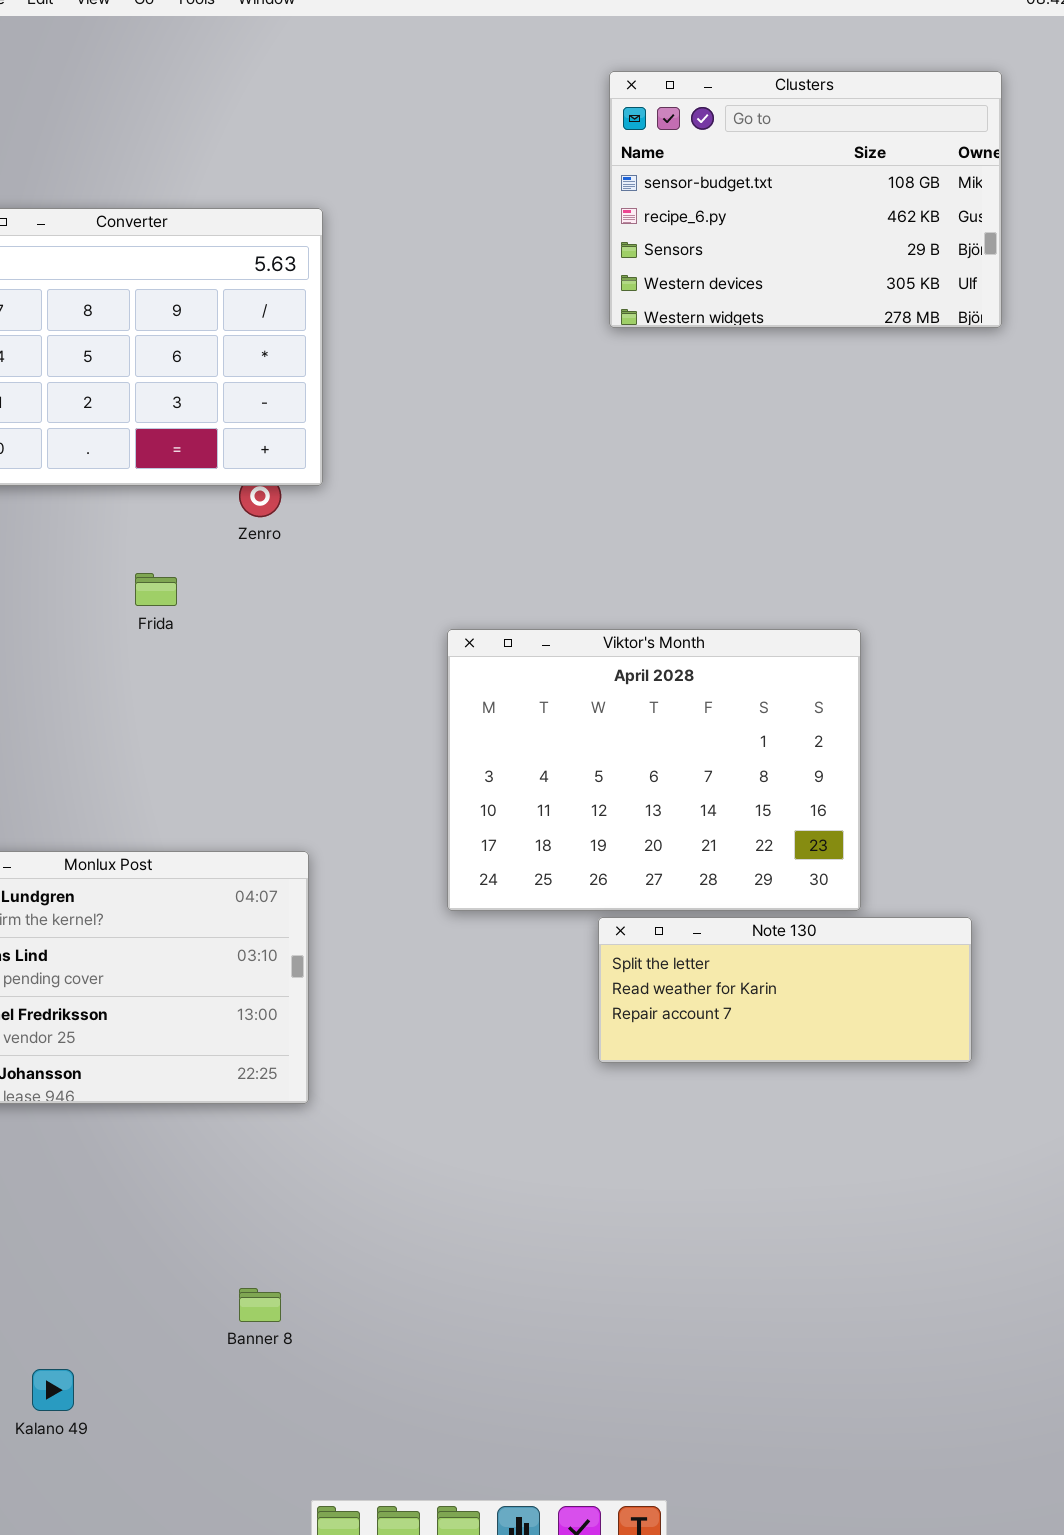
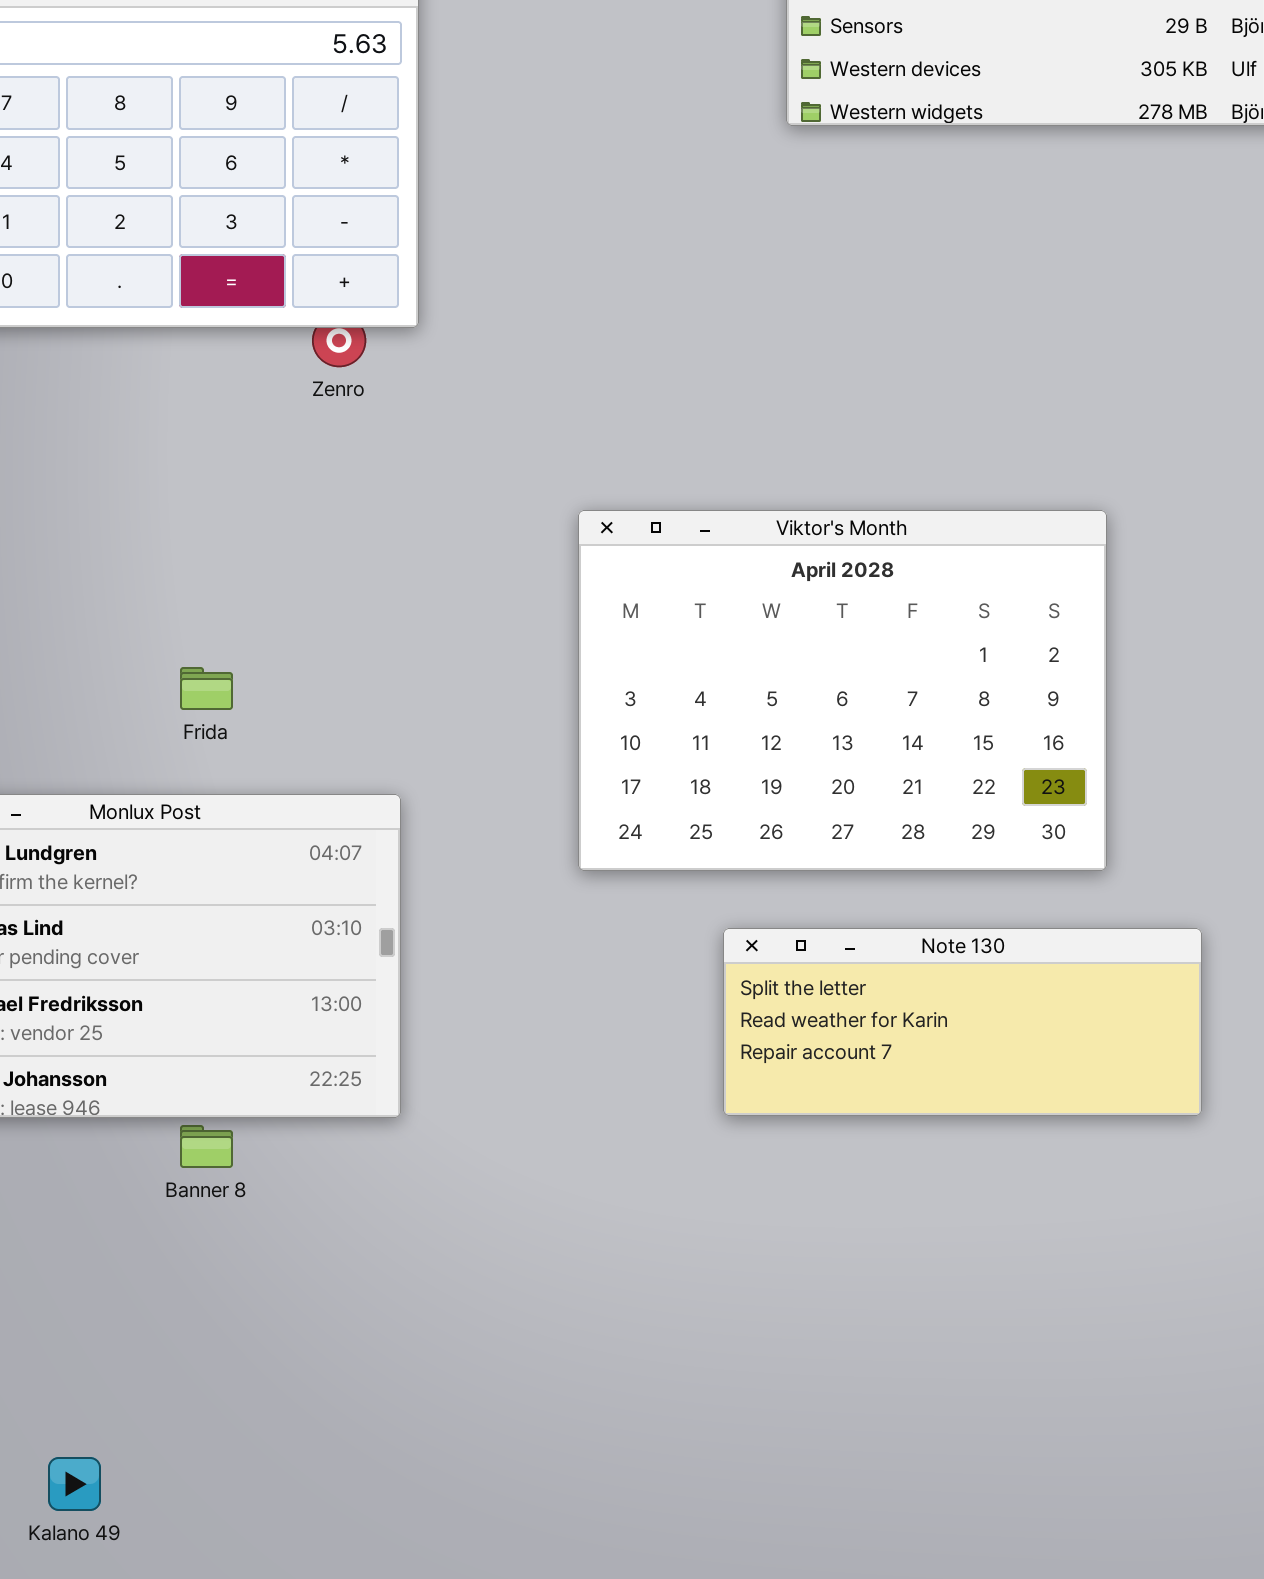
Frida: [135,573,177,606] -> [180,667,233,710], moved
Note 130: [598,917,972,1063] -> [723,928,1202,1116], moved
Banner 8: [239,1288,281,1322] -> [180,1125,233,1168], moved

